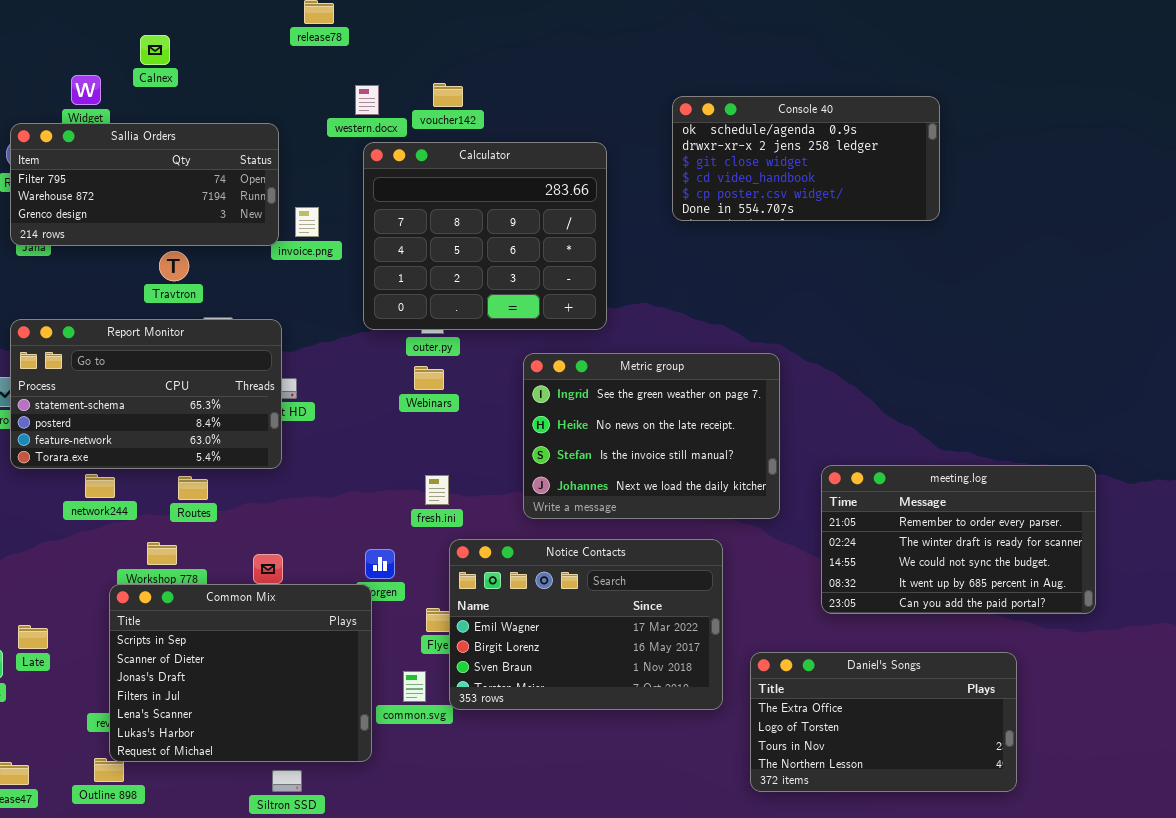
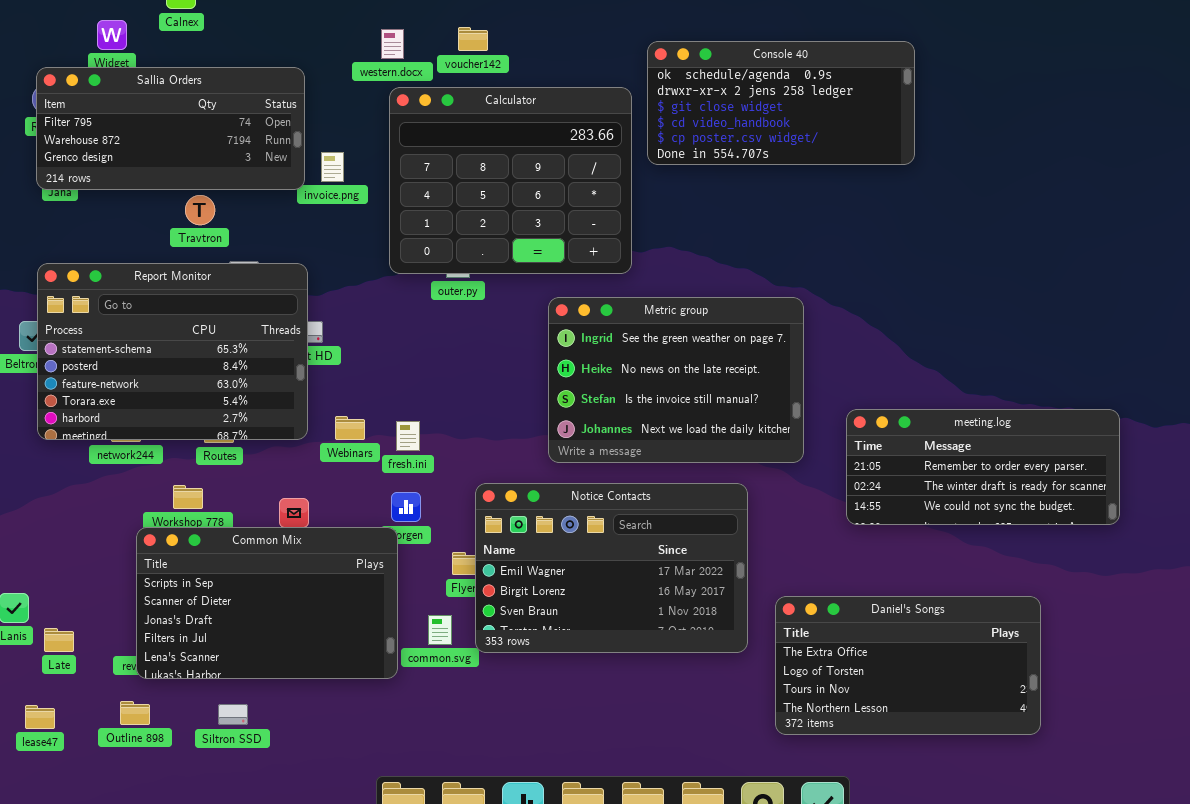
Console 40: [672,96,940,221] -> [647,41,915,165], moved
Report Monitor: [10,319,282,469] -> [37,263,308,440], resized
Webinars: [414,366,444,390] -> [335,416,365,440], moved
meeting.log: [821,465,1096,614] -> [846,409,1120,525], resized
fresh.ini: [425,475,449,505] -> [396,421,420,451], moved
Common Mix: [109,584,372,762] -> [136,527,398,679], resized
Late: [18,625,48,649] -> [44,628,74,652], moved
Siltron SSD: [272,770,302,792] -> [218,704,248,725], moved

